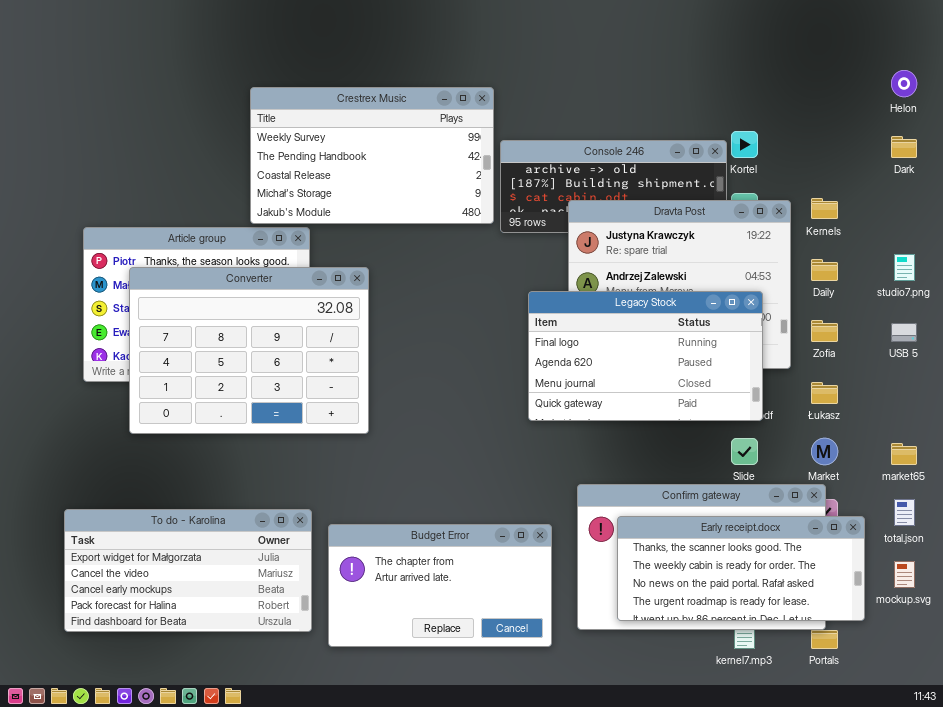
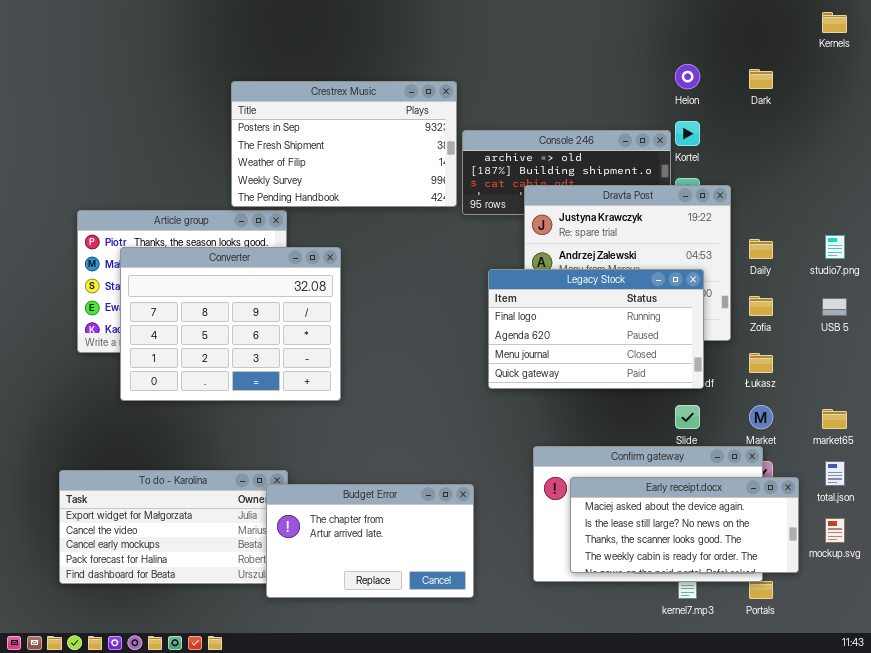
Helon: [891,70,917,97] -> [675,64,700,89], moved
Crestrex Music: [250,87,494,224] -> [231,81,457,207], scrolled up 3 rows
Dark: [891,136,917,158] -> [749,69,773,89], moved
Kernels: [811,198,838,219] -> [822,12,847,33], moved
Early receipt.docx: [617,516,865,621] -> [570,477,799,573], scrolled up 2 rows
Budget Error: [328,524,552,647] -> [266,484,474,598], moved

